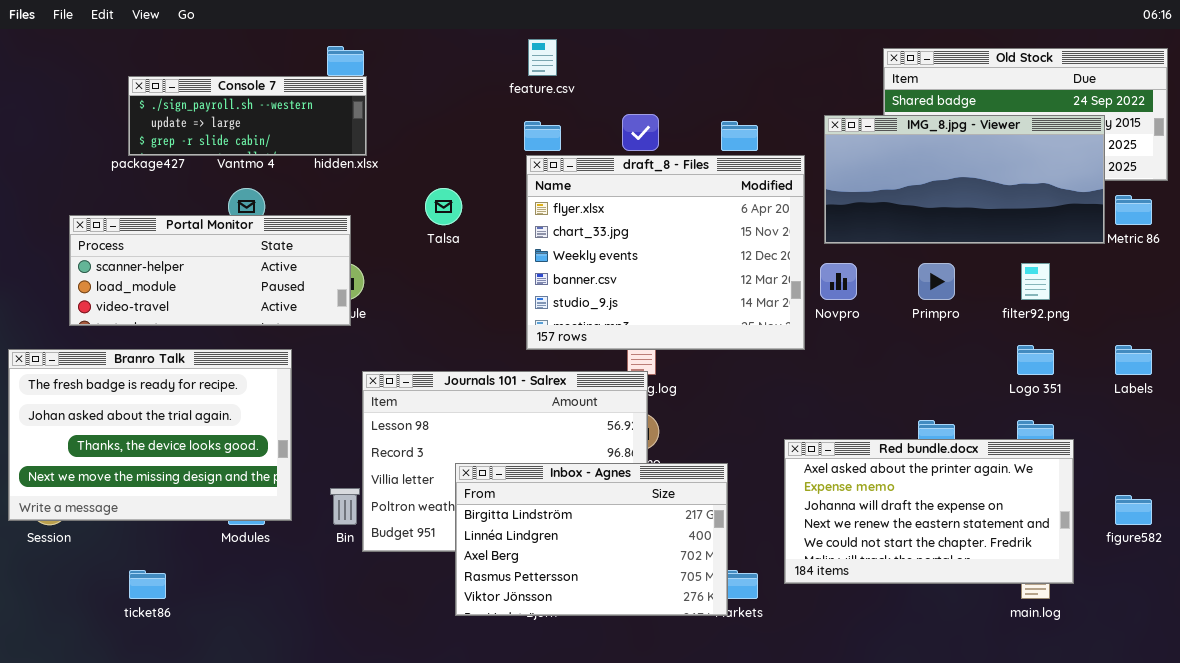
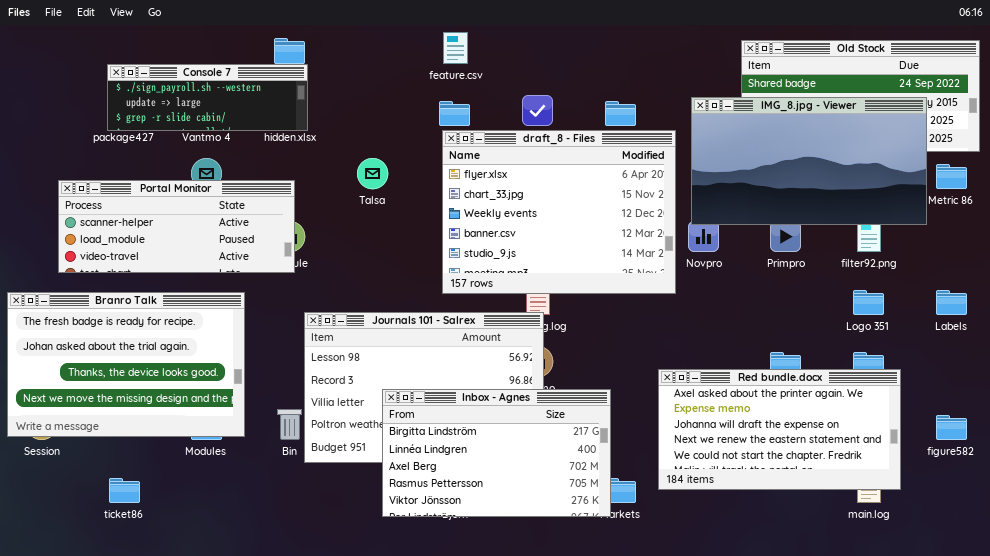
IMG_8.jpg - Viewer: [824,115,1105,244] -> [691,97,927,225], resized

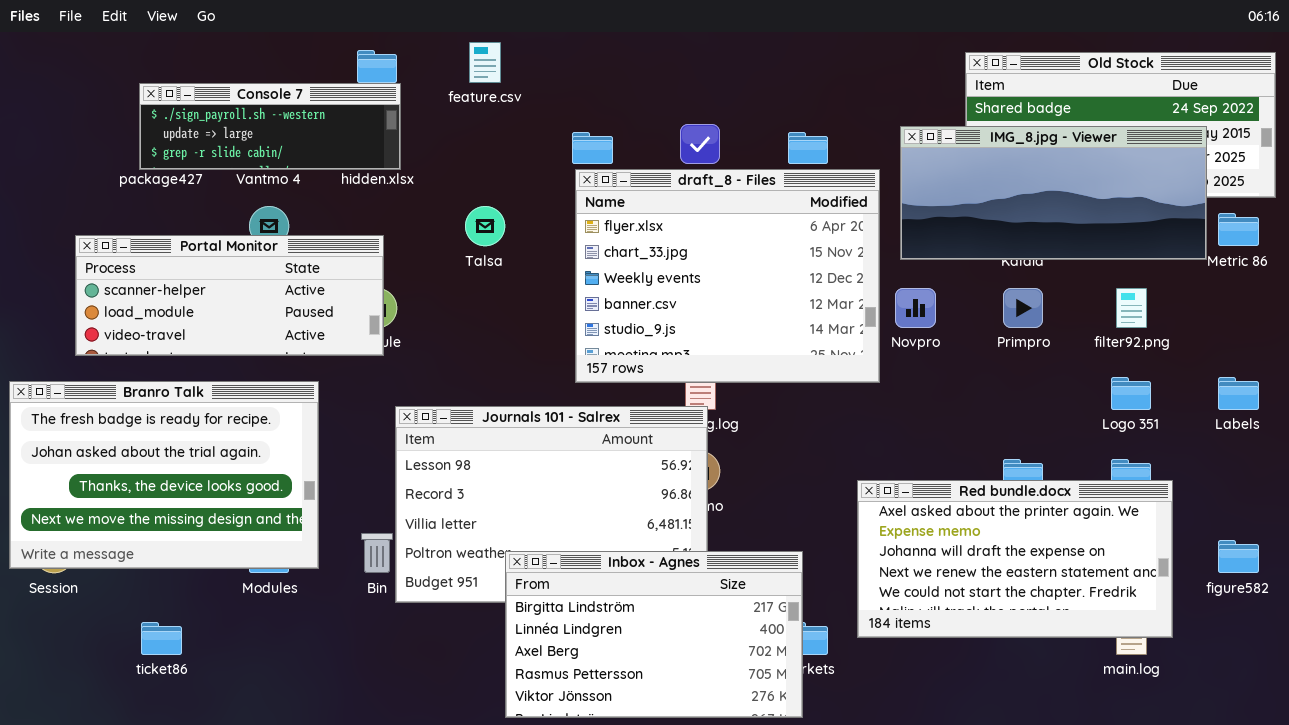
feature.csv: [443,32,468,64] -> [469,42,501,83], moved
IMG_8.jpg - Viewer: [691,97,927,225] -> [900,126,1207,260], resized
Inbox - Agnes: [382,389,611,517] -> [505,551,803,718], moved

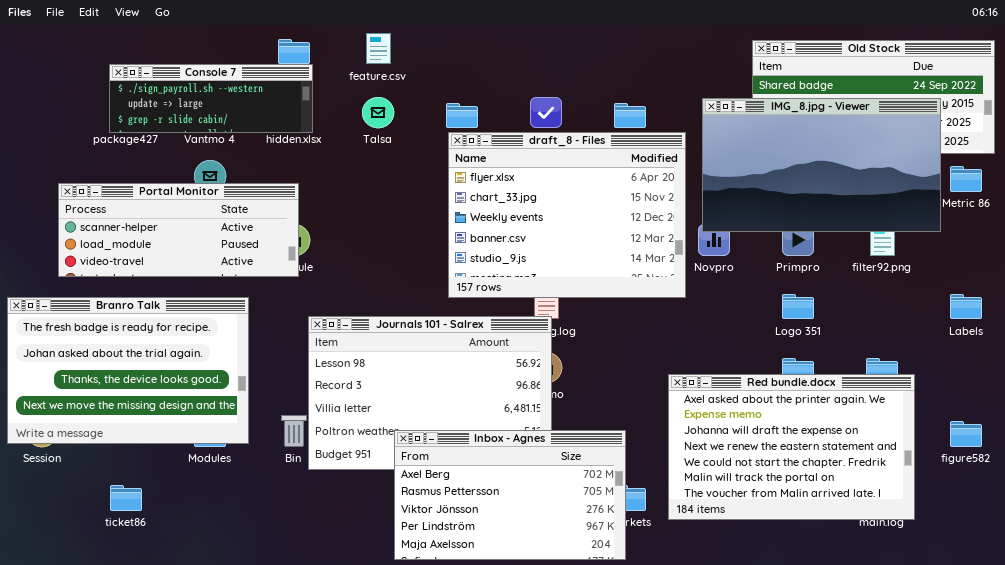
IMG_8.jpg - Viewer: [900,126,1207,260] -> [702,98,941,232], resized
Talsa: [465,206,505,246] -> [362,97,394,128], moved
Logo 351: [1111,377,1151,410] -> [782,294,814,319], moved
Red bundle.docx: [857,480,1173,638] -> [668,374,915,520], resized
Inbox - Agnes: [505,551,803,718] -> [394,430,626,560], scrolled down 2 rows

